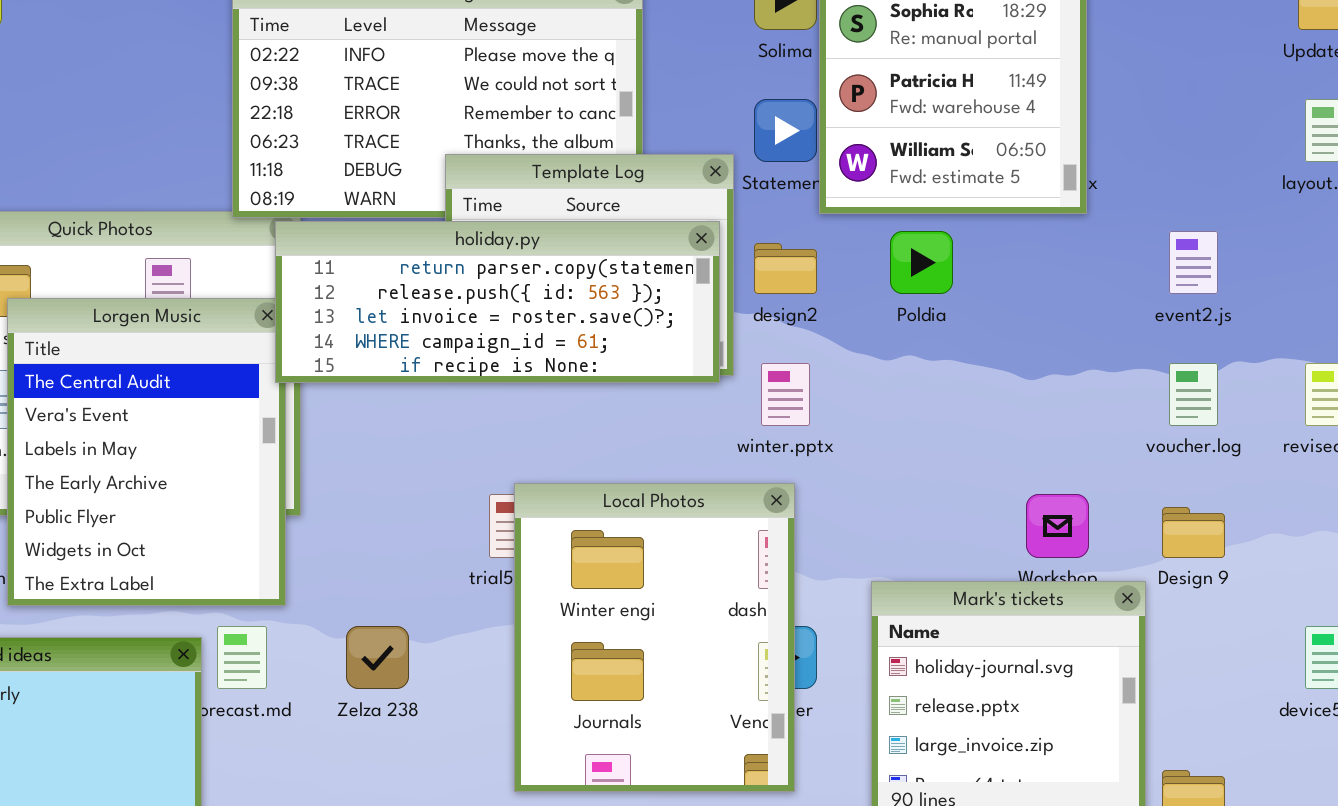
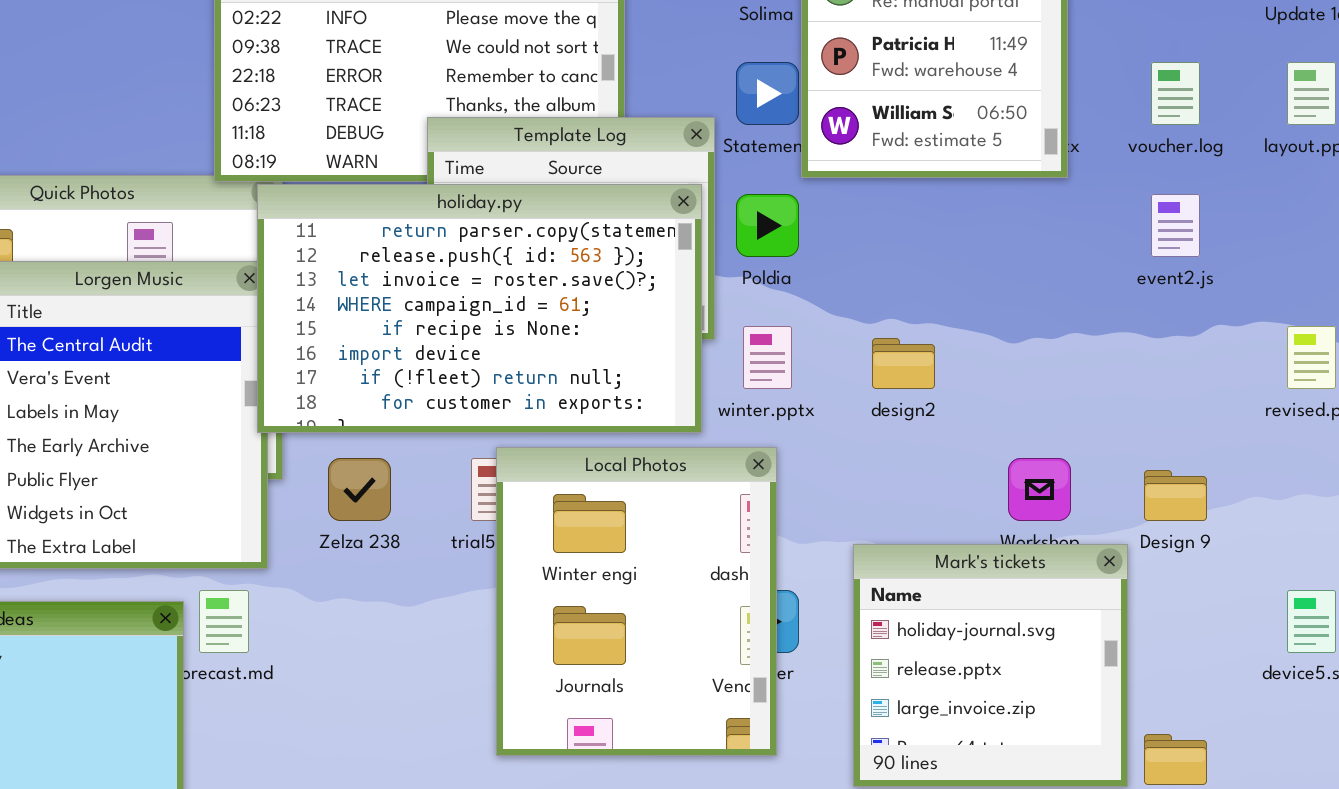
holiday.py: [275,221,720,383] -> [257,184,702,433], resized
Poldia: [890,231,953,294] -> [736,194,799,257], moved
design2: [754,243,817,294] -> [872,338,935,389], moved
voucher.log: [1169,363,1218,426] -> [1151,62,1200,125], moved
Zelza 238: [346,626,409,689] -> [328,458,391,521], moved

